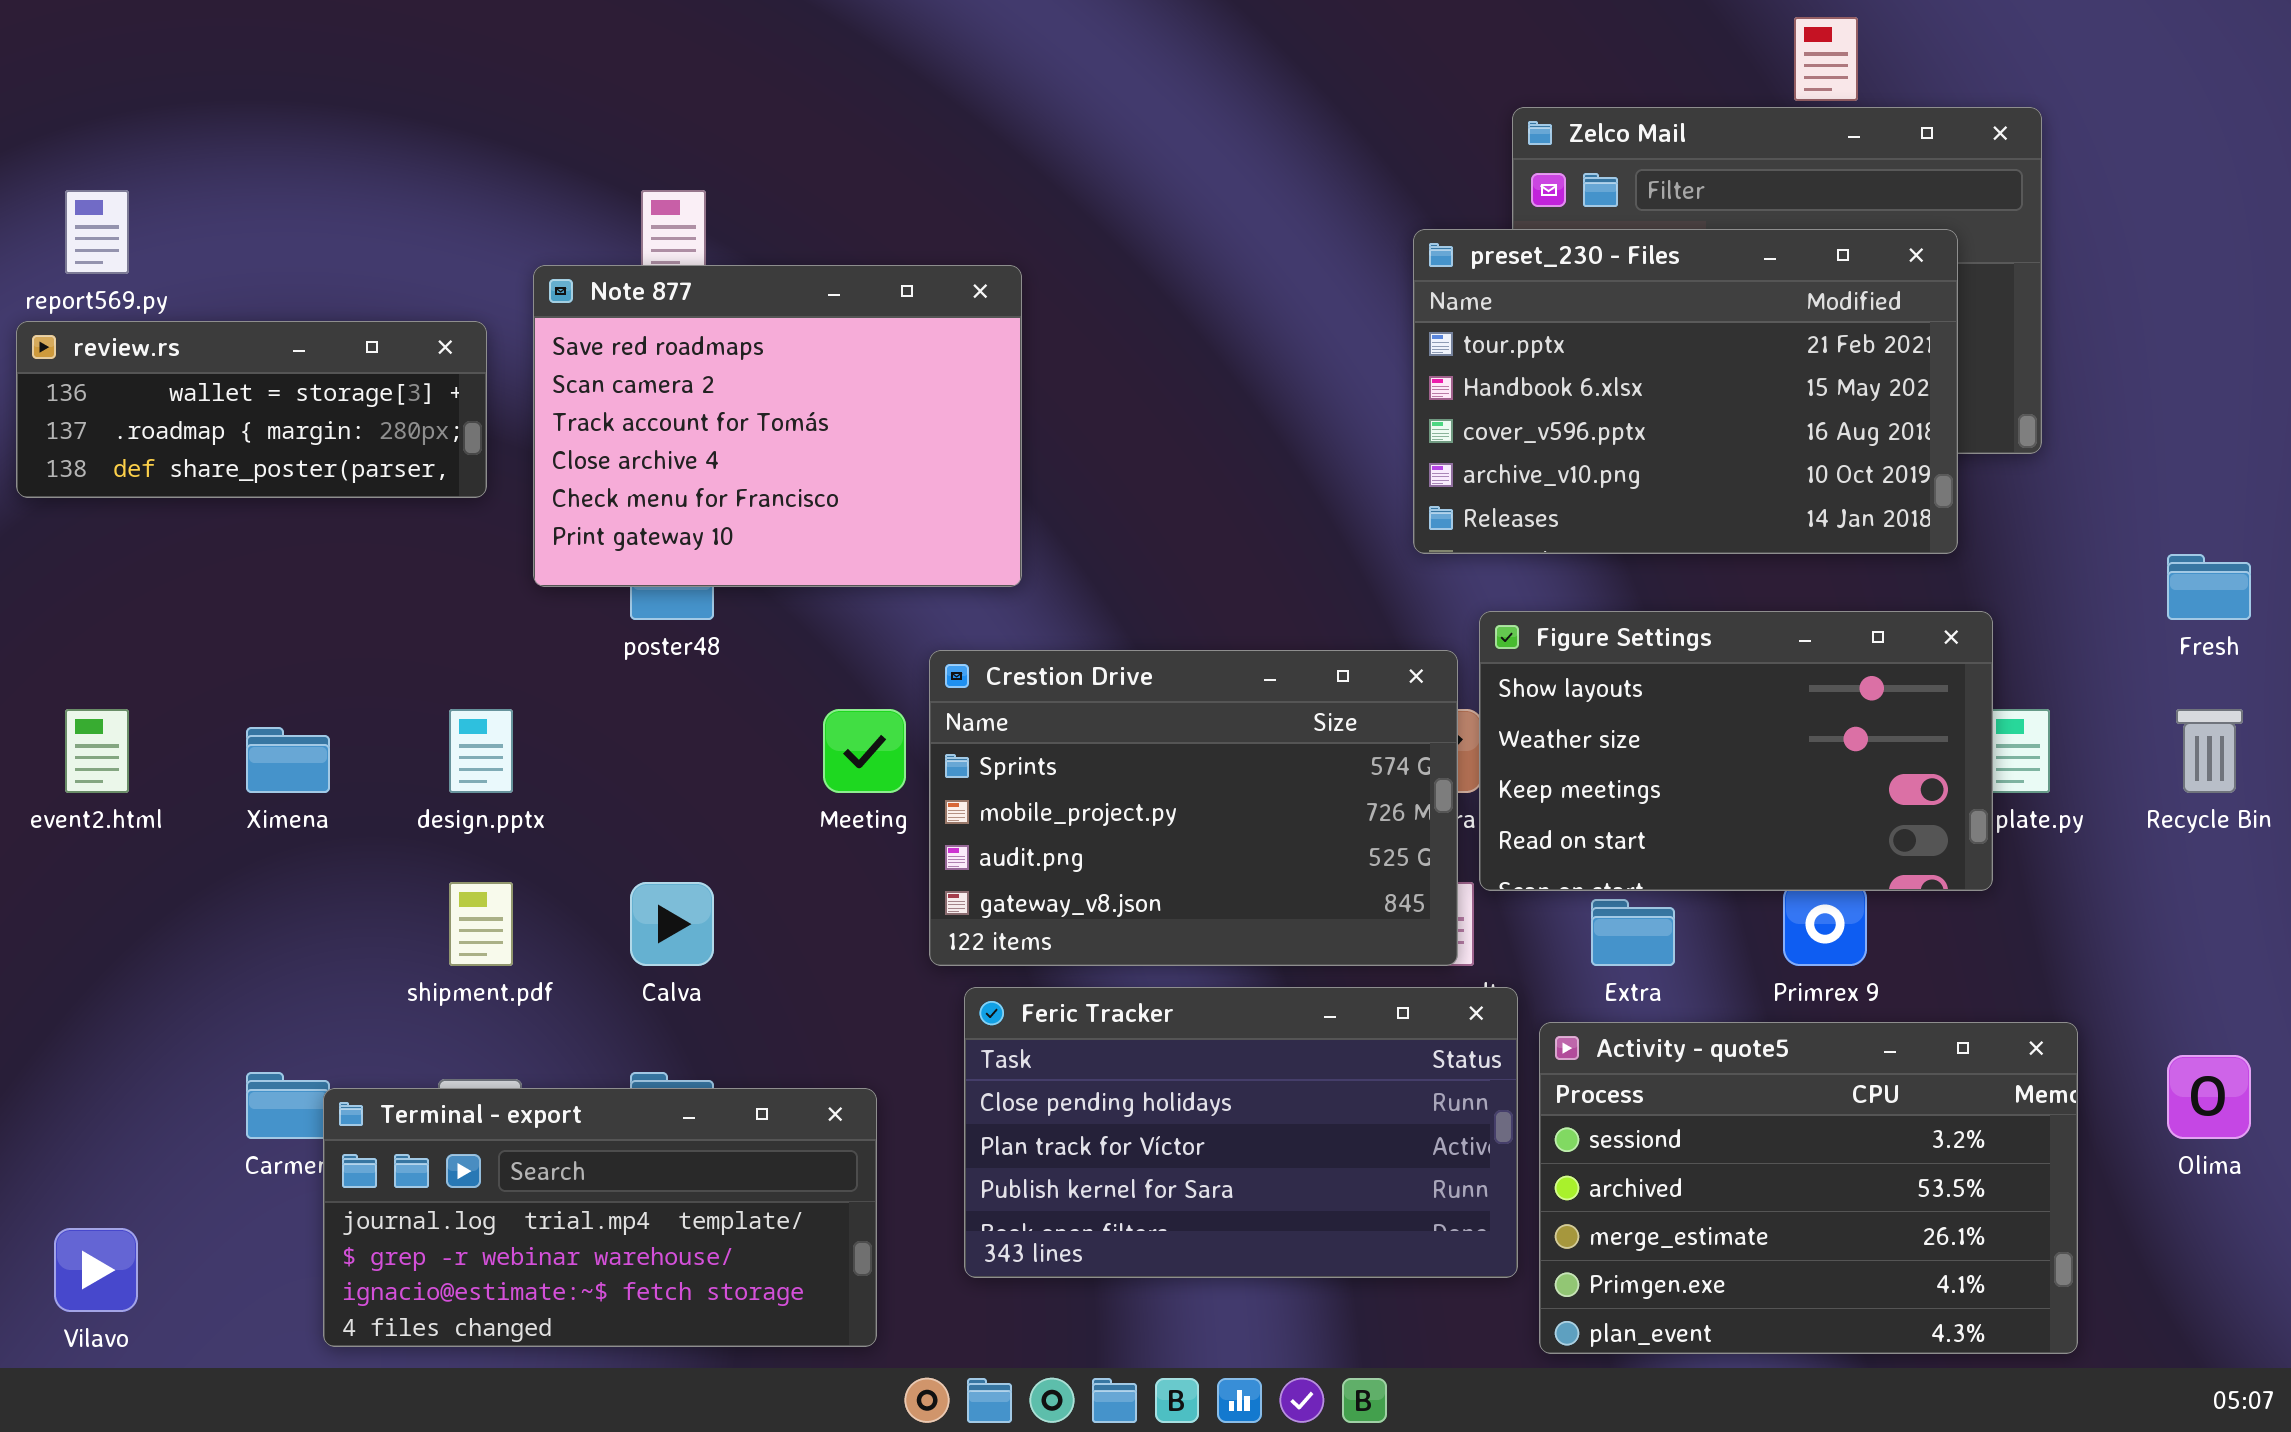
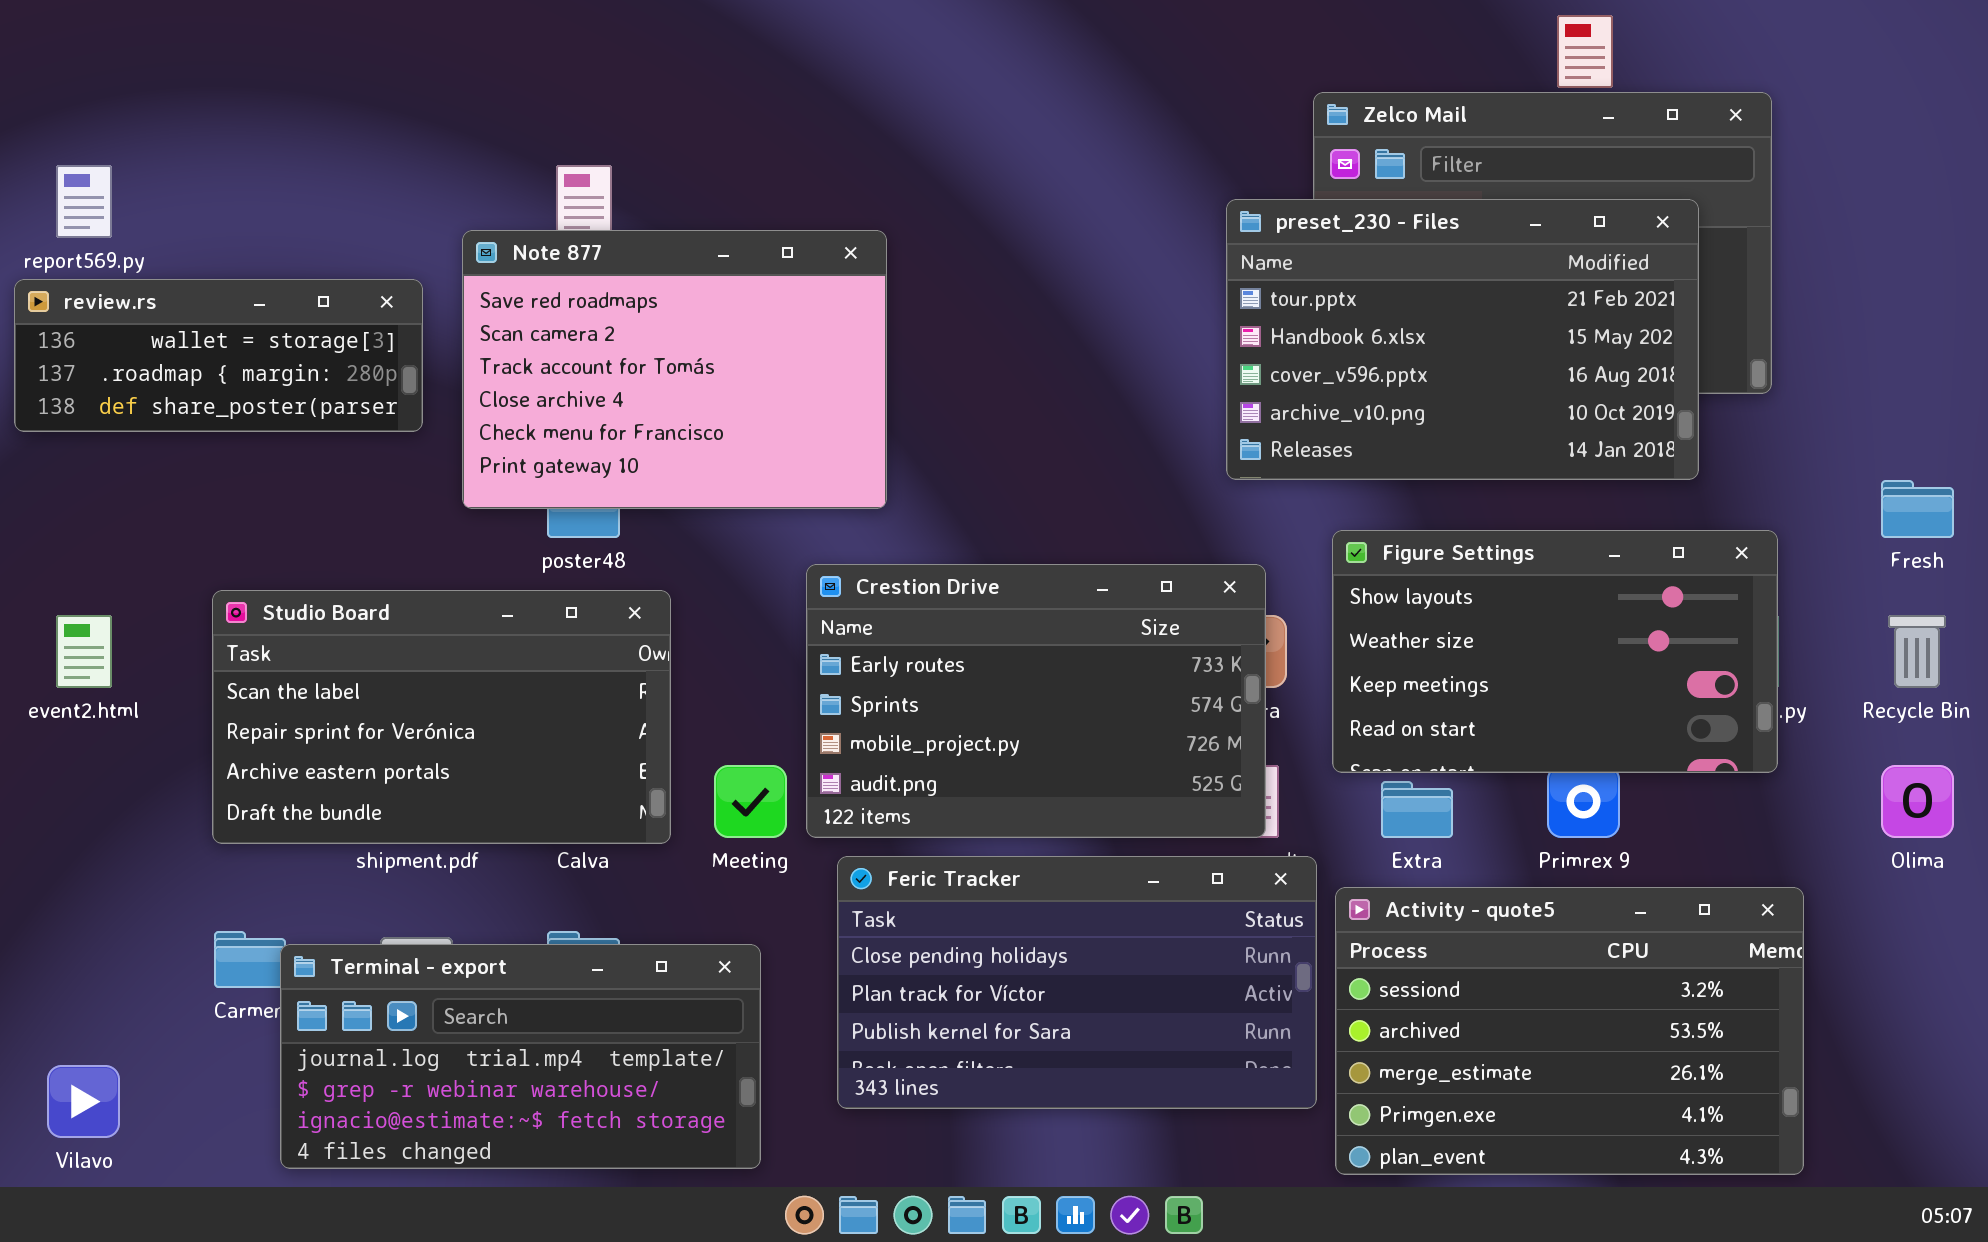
Figure Settings: [1479,611,1993,891] -> [1332,530,1778,773], moved
Crestion Drive: [929,650,1458,966] -> [806,564,1266,838], scrolled up 1 row
Studio Board: none -> [212,590,671,844], opened
Meeting: [823,709,906,793] -> [714,765,787,838], moved
Olima: [2167,1055,2251,1139] -> [1881,765,1954,838], moved

